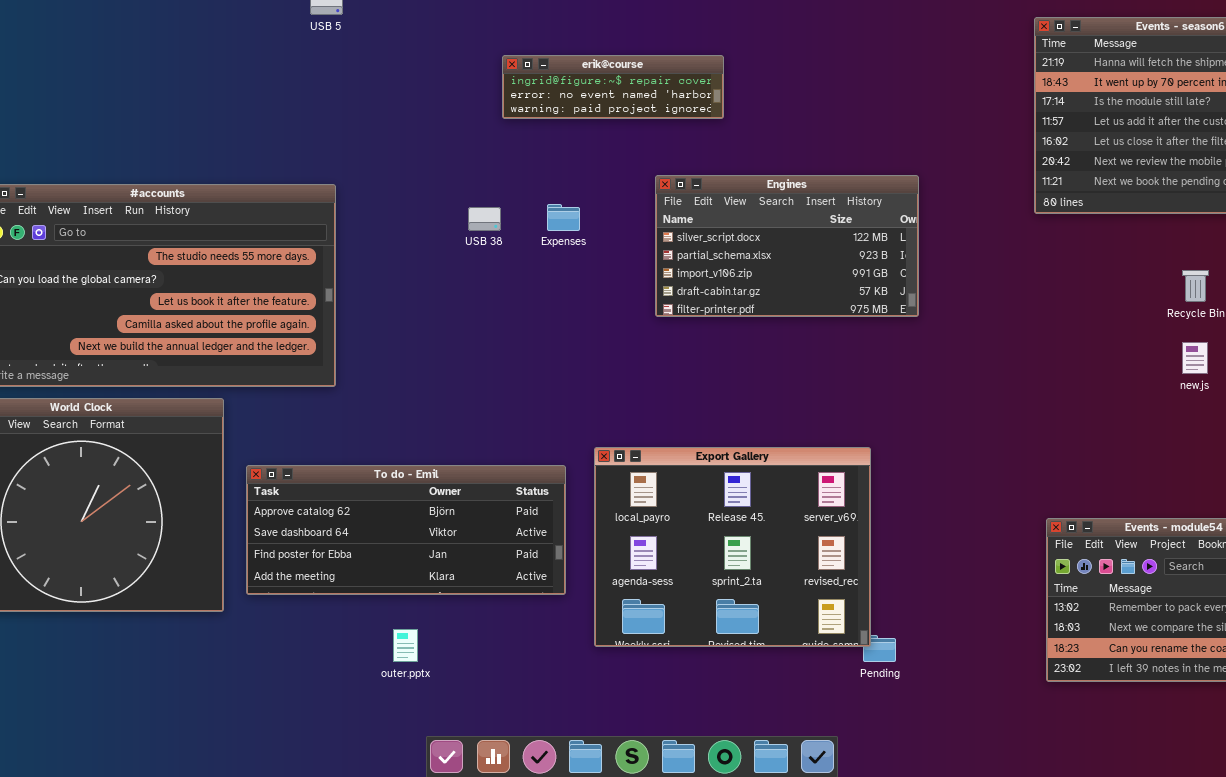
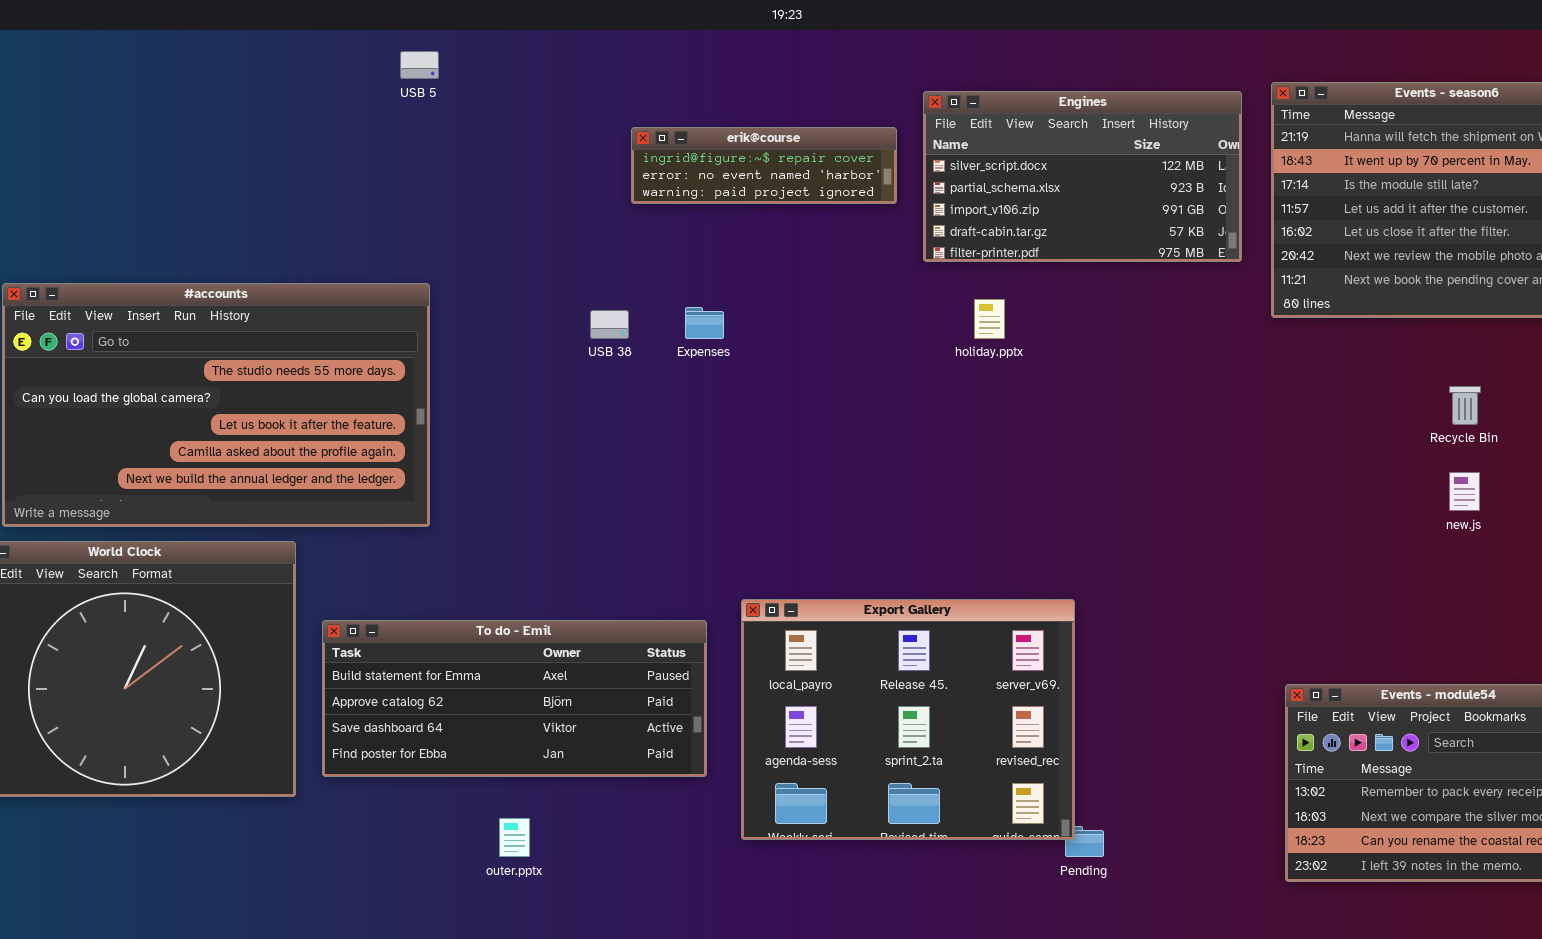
Engines: [655,175,919,317] -> [923,91,1242,262], moved
To do - Emil: [246,465,566,595] -> [322,620,707,777], scrolled up 1 row

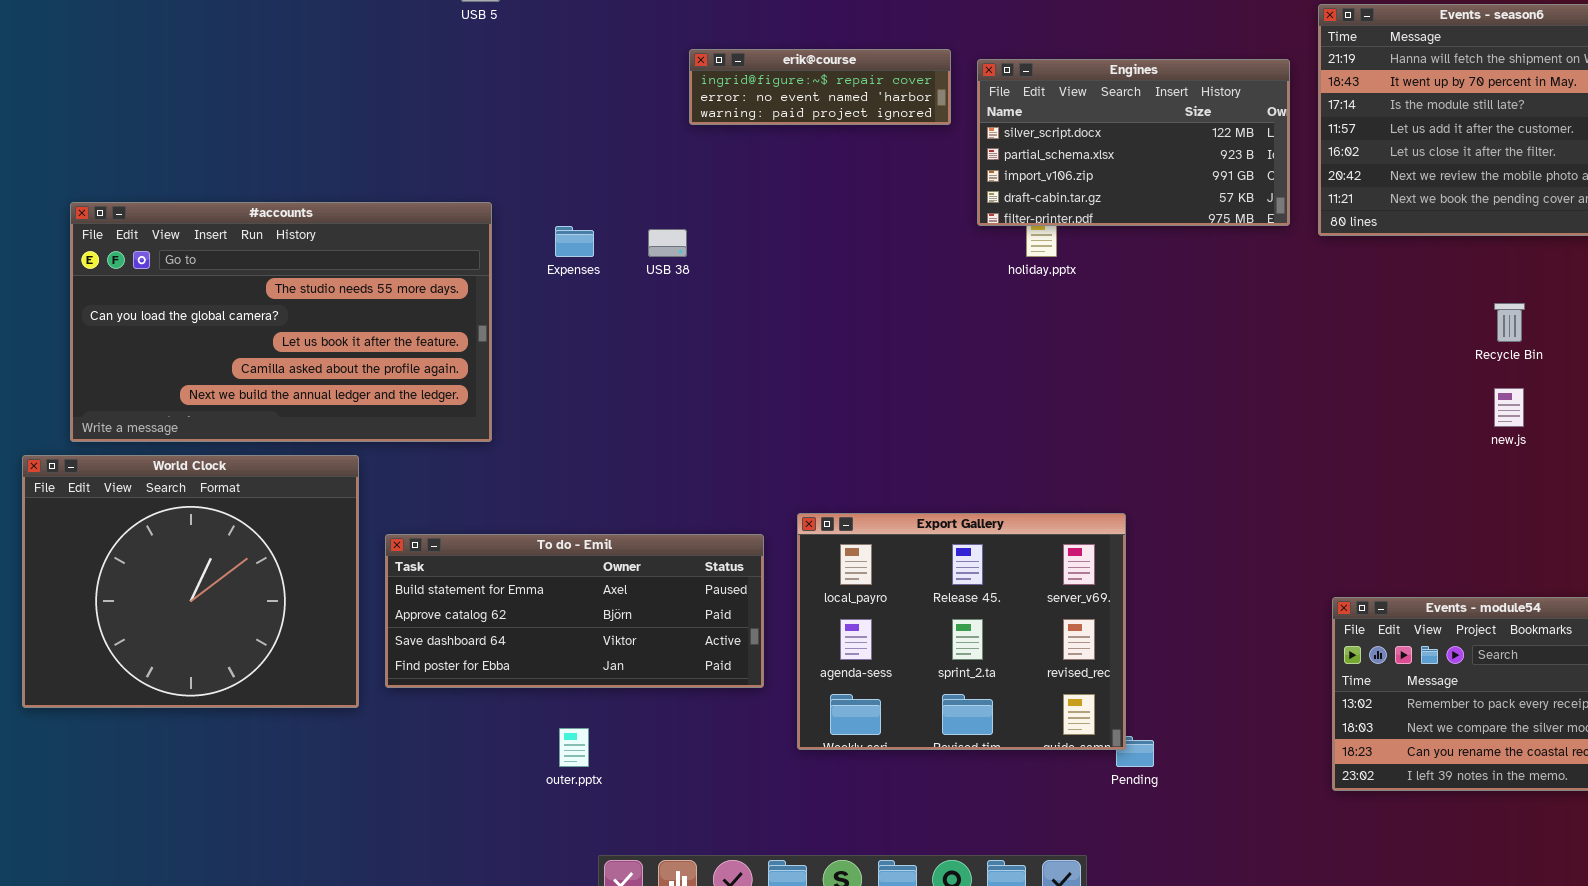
Engines: [923,91,1242,262] -> [977,59,1290,226], moved
Expenses: [685,307,724,339] -> [555,226,594,257], moved

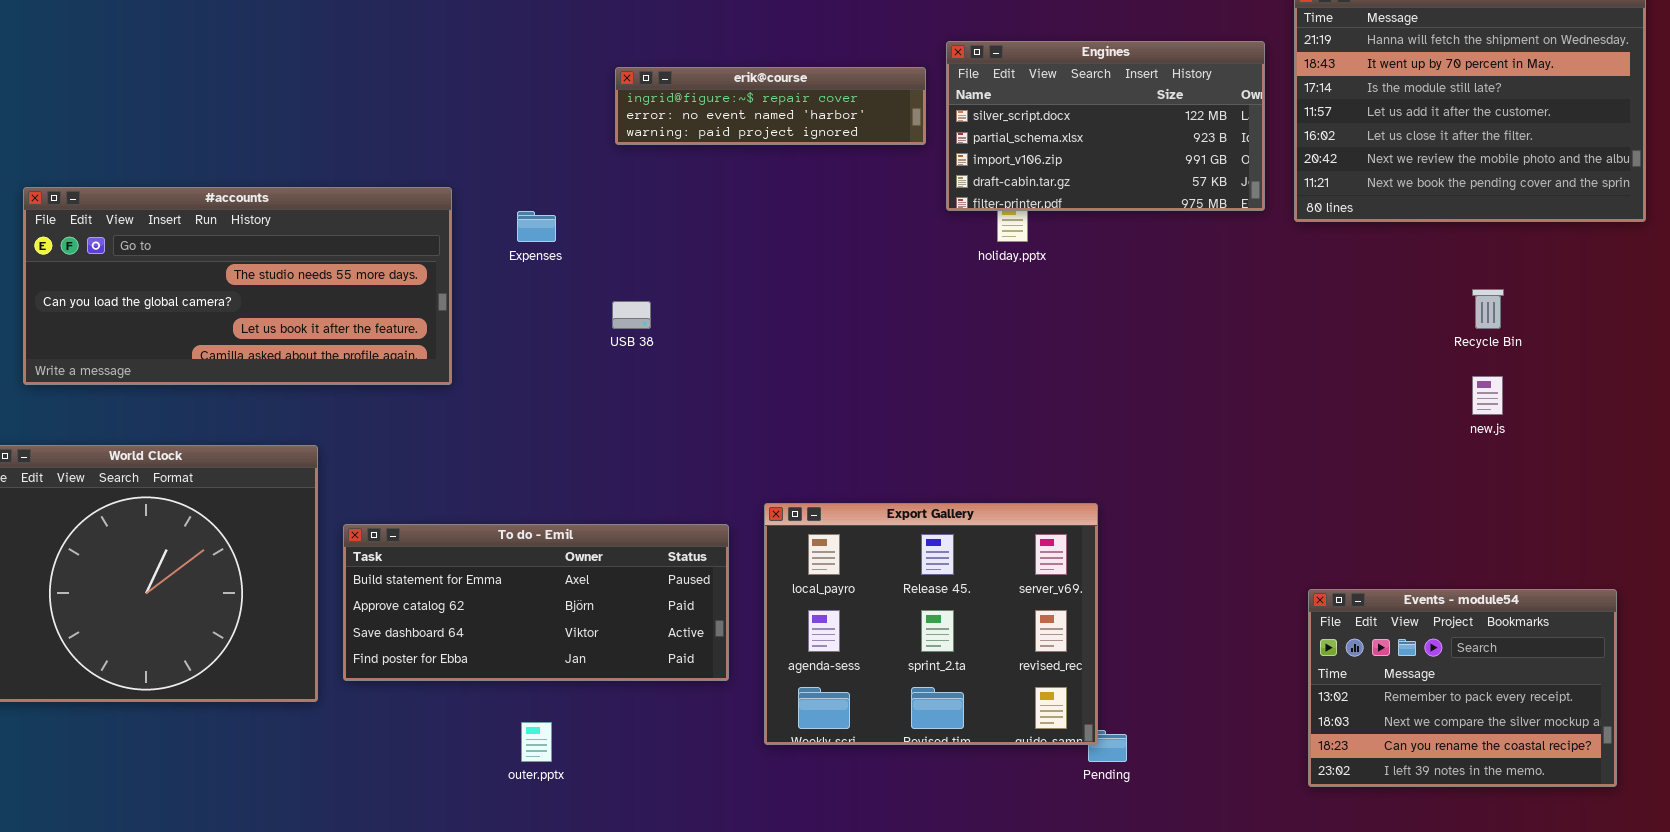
erik@course: [689,49,951,125] -> [615,67,926,145], moved, resized
#accounts: [70,202,492,442] -> [23,187,452,385], resized
USB 38: [648,229,687,257] -> [612,301,651,329], moved

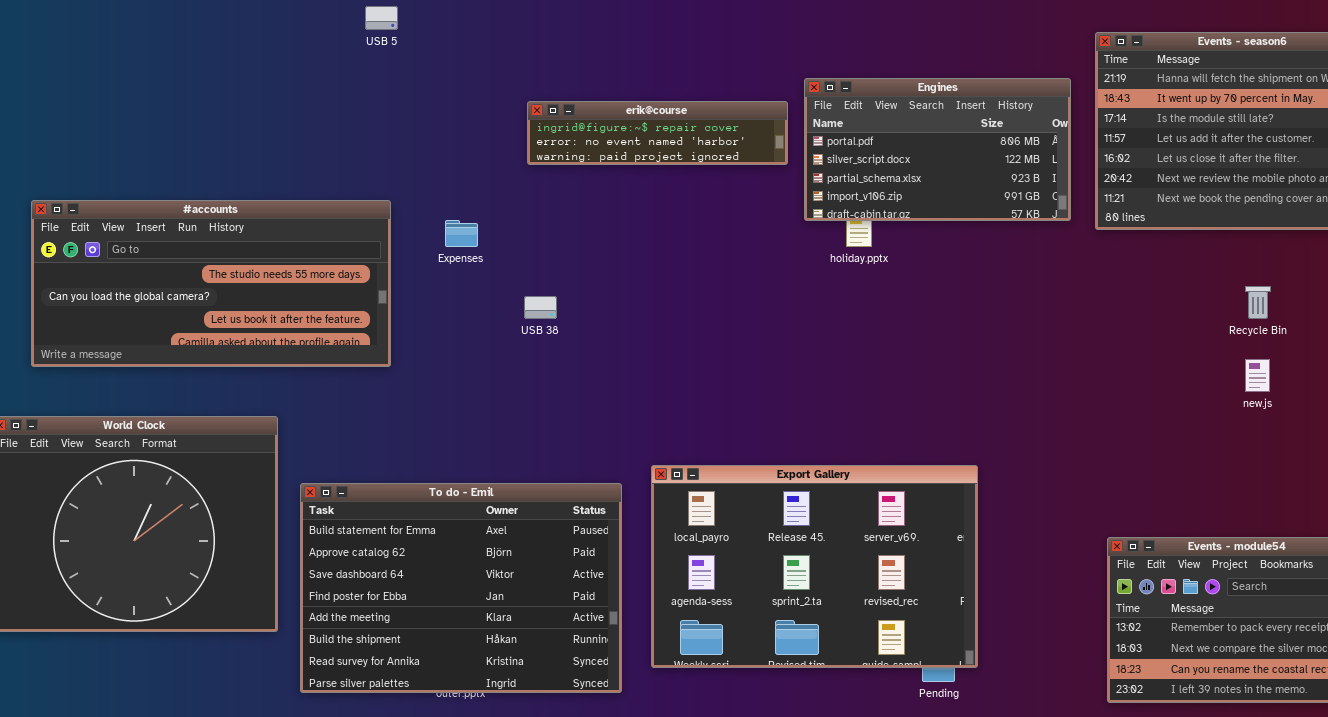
Engines: [946,41,1265,211] -> [804,78,1071,221], scrolled up 1 row
Export Gallery: [764,503,1098,745] -> [651,465,978,668], resized
To do - Emil: [343,524,729,681] -> [300,483,622,693], resized

